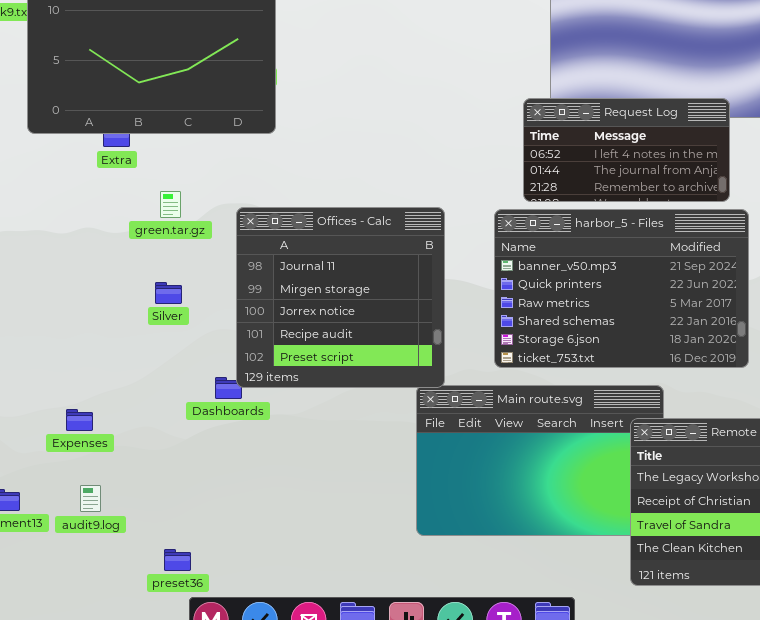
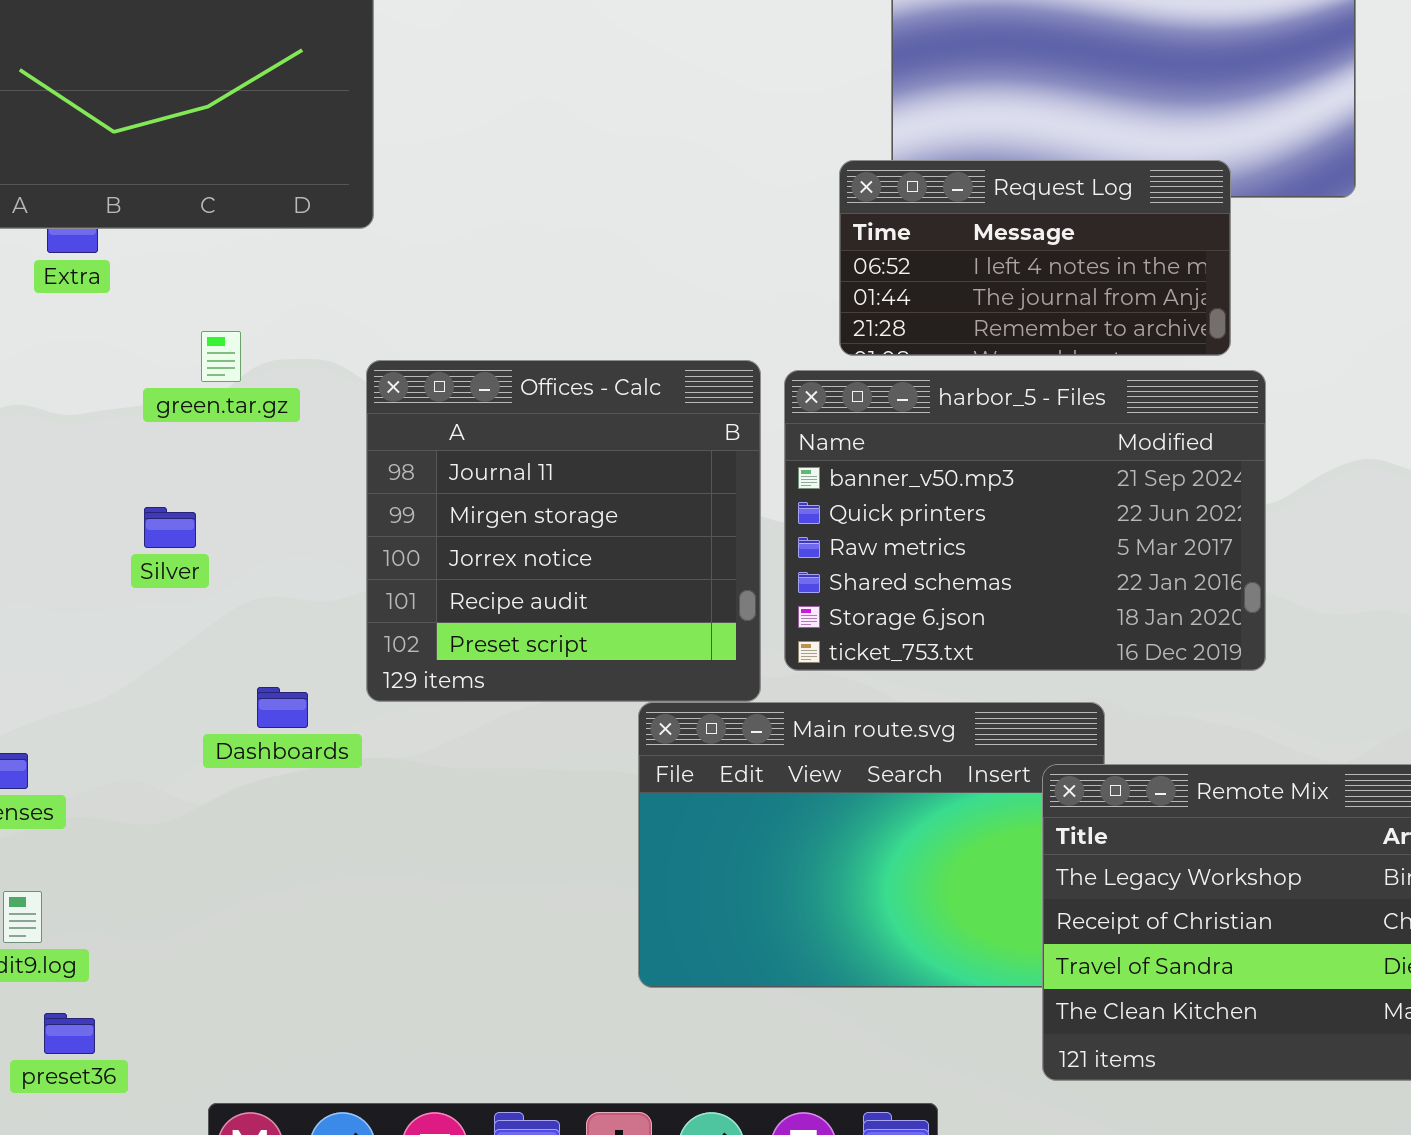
green.tar.gz: [160,191,181,218] -> [201,331,241,382], moved
Offices - Calc: [236,207,445,388] -> [366,360,761,702], moved
preset36: [164,549,191,571] -> [44,1013,95,1054], moved

